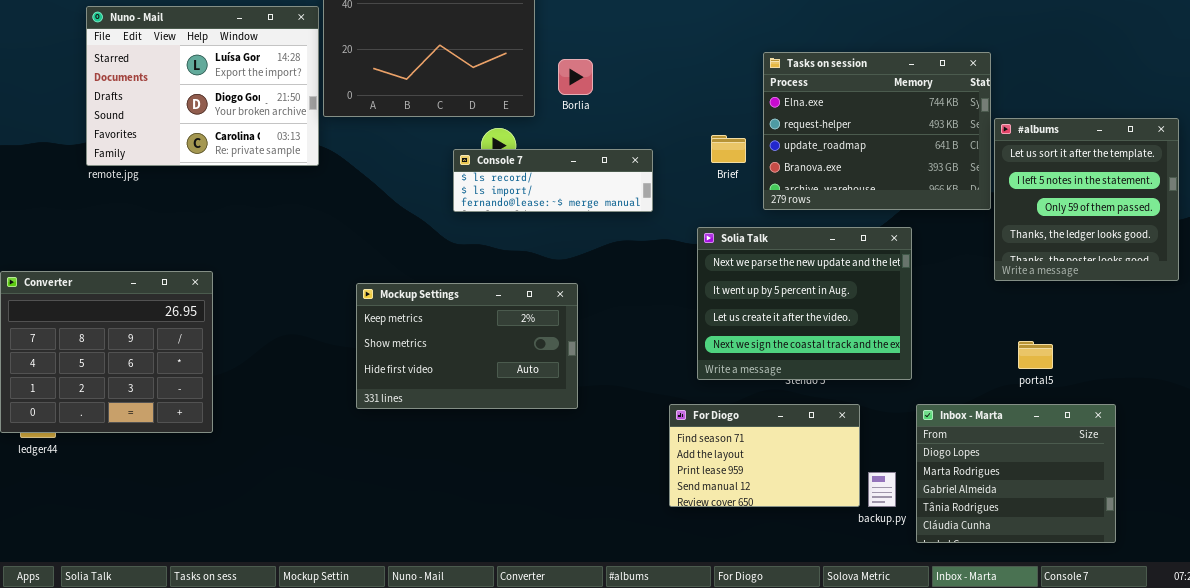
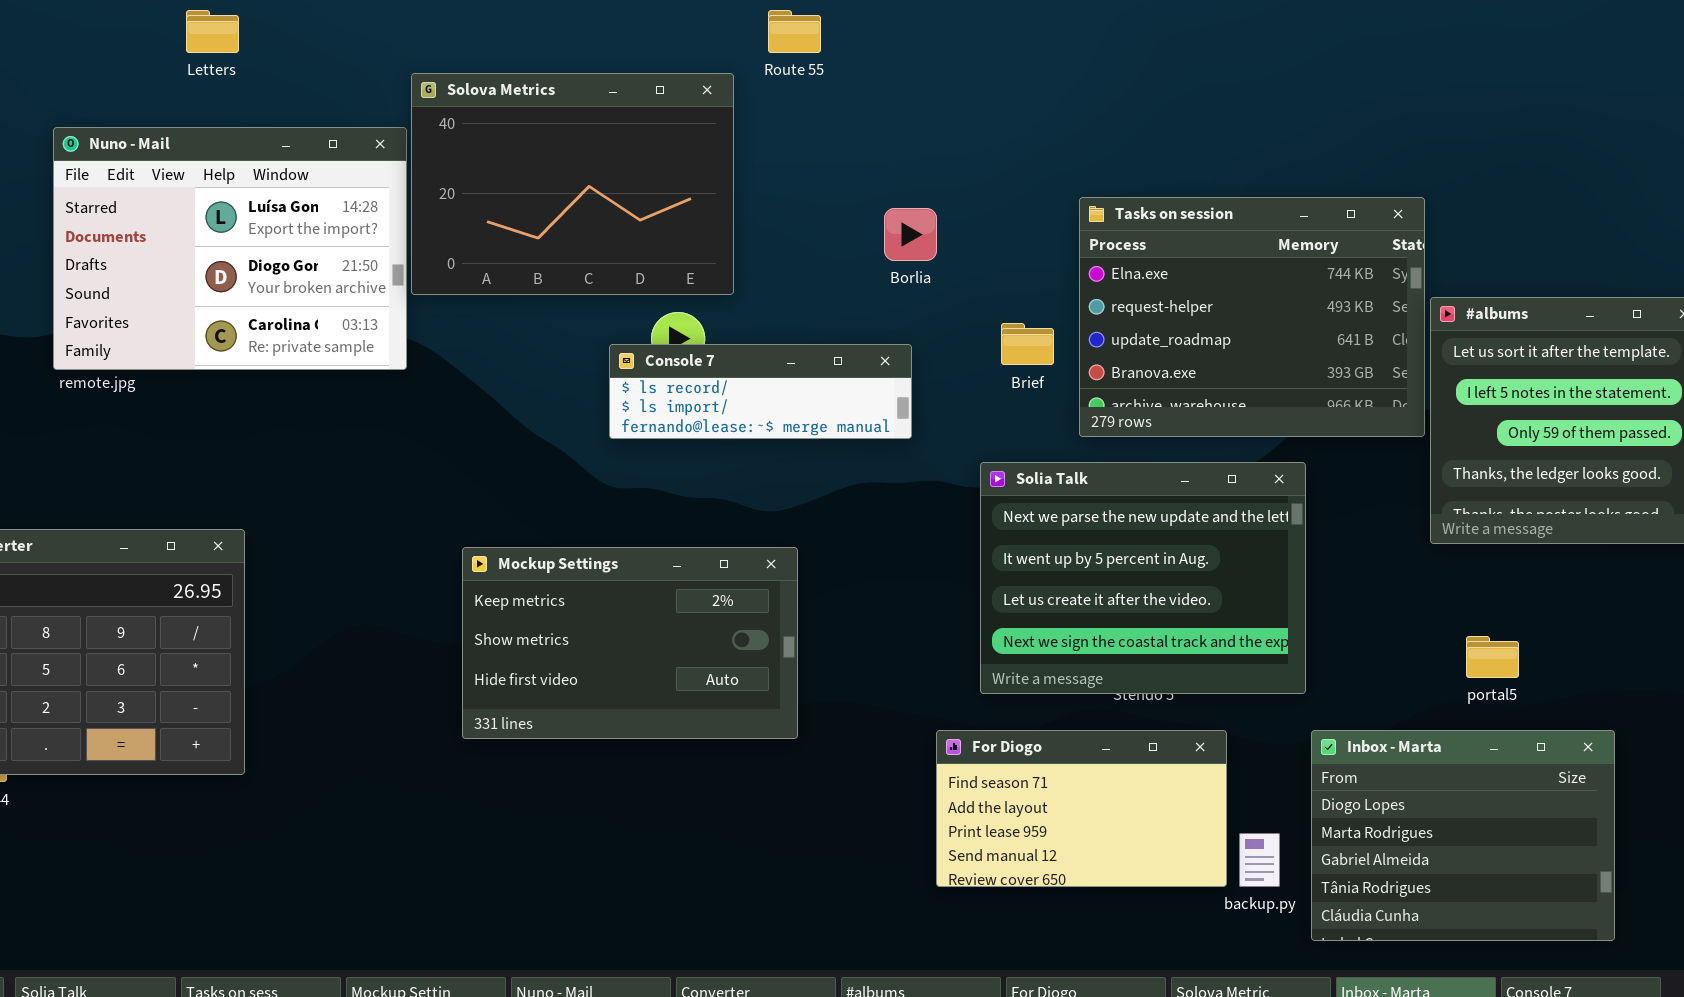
Borlia: [558,59,593,95] -> [884,208,937,261], moved

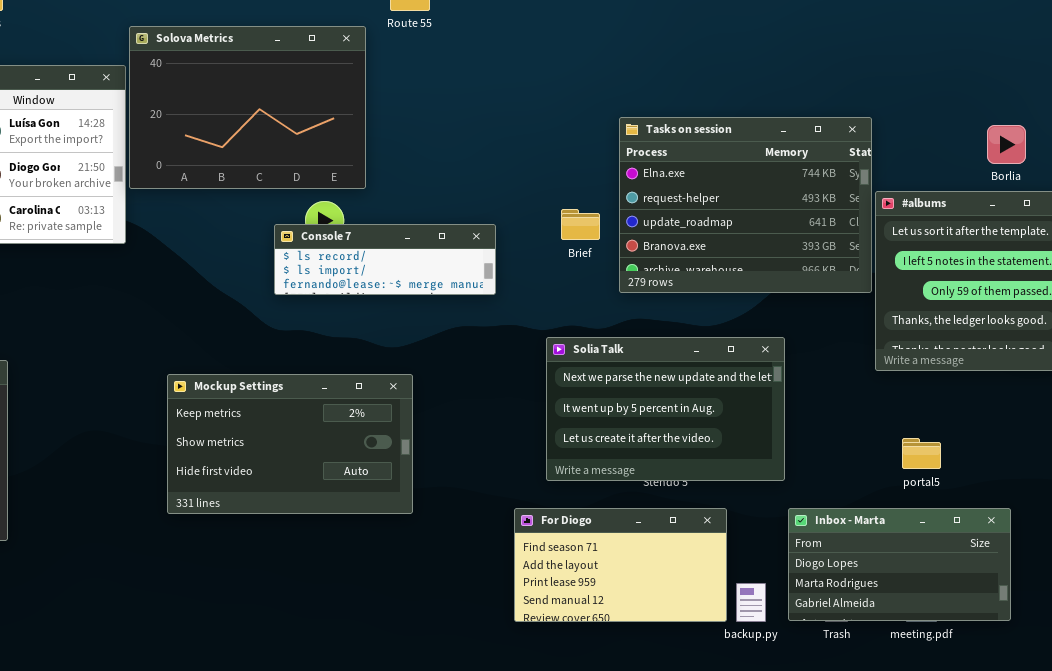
Borlia: [884,208,937,261] -> [987,125,1026,164], moved
Solia Talk: [980,462,1306,694] -> [546,337,785,481], resized
Inbox - Marta: [1311,730,1615,941] -> [788,508,1011,621], resized

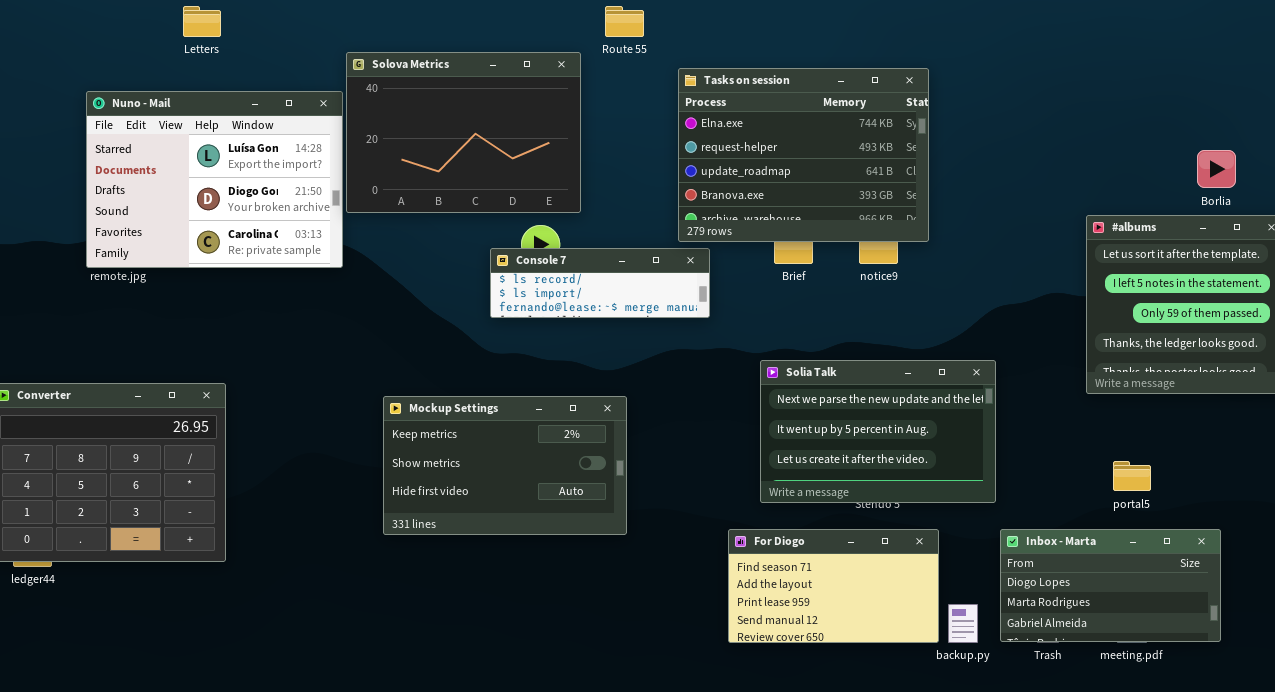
Tasks on session: [619,117,872,293] -> [678,68,929,242], moved

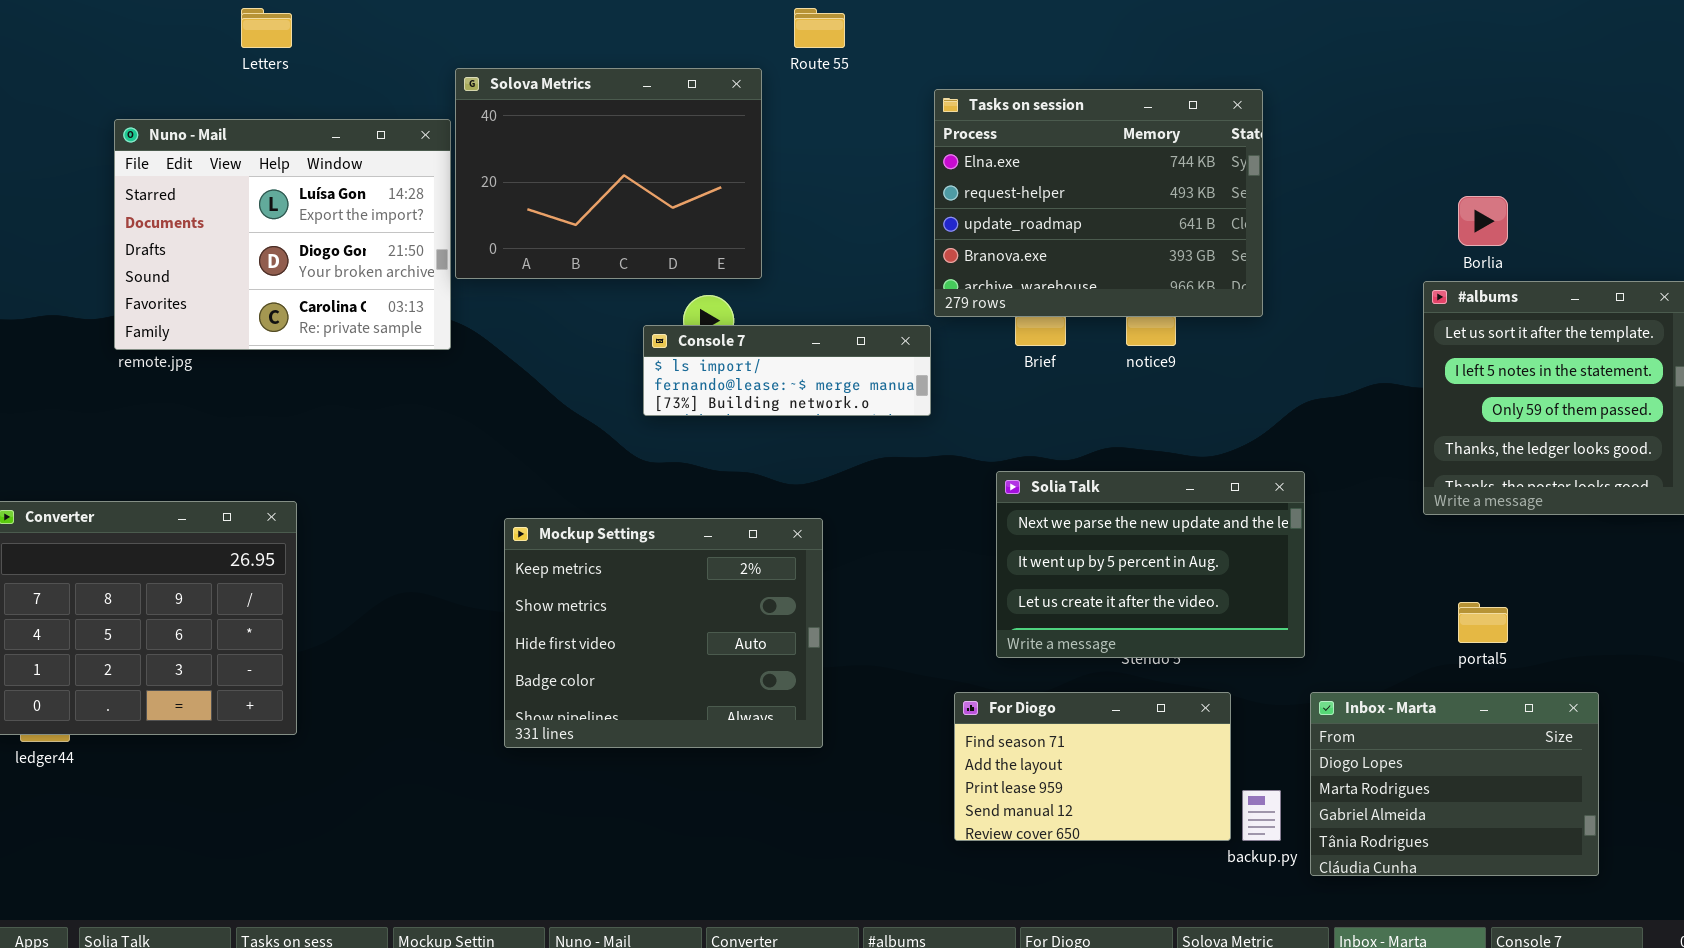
Tasks on session: [678,68,929,242] -> [934,89,1263,317], moved
Borlia: [1197,150,1236,188] -> [1458,196,1508,246], moved
Console 7: [490,248,710,318] -> [643,325,931,416], scrolled down 1 row
Mockup Settings: [383,396,627,535] -> [504,518,823,748], resized
Inbox - Marta: [1000,529,1221,642] -> [1310,692,1599,876], resized

